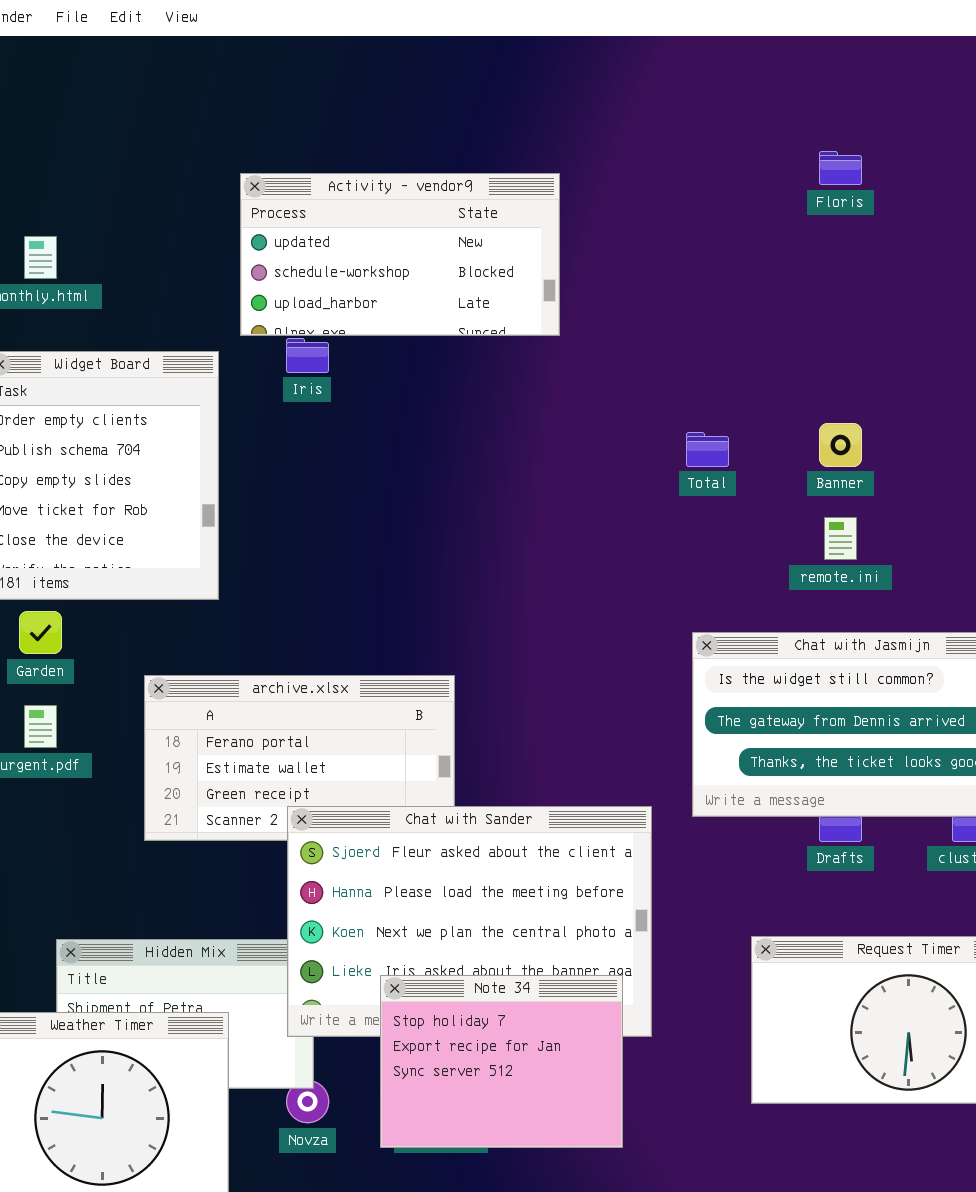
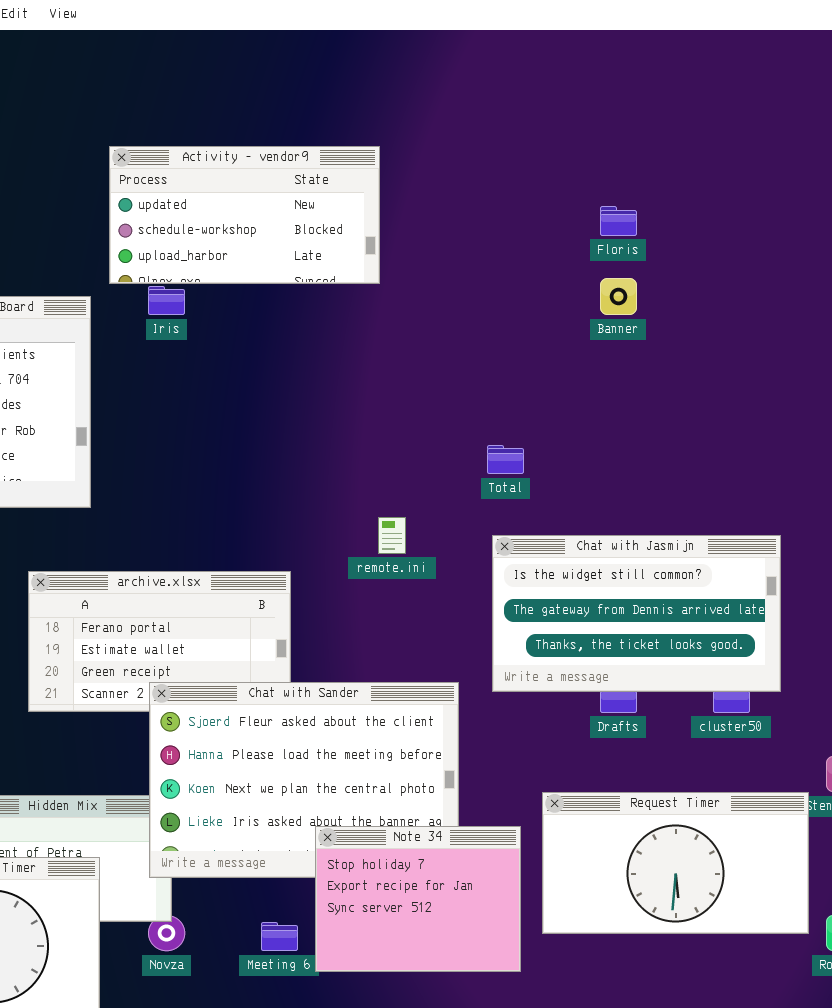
Floris: [819,151,862,185] -> [600,206,637,236], moved
Banner: [819,423,862,467] -> [600,278,637,315], moved
Total: [686,432,729,467] -> [487,445,524,474], moved
remote.ini: [824,517,857,560] -> [378,517,406,554], moved
Note 34: [380,975,623,1148] -> [315,826,521,972], moved

